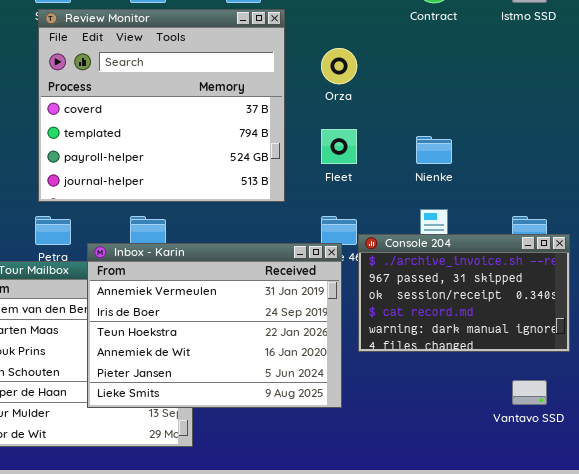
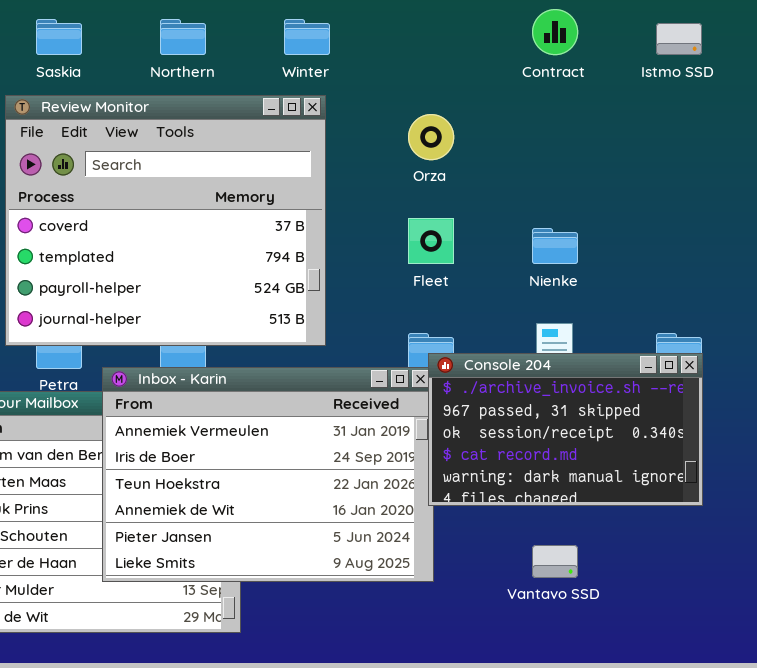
Review Monitor: [38,9,285,202] -> [5,95,326,346], moved
Console 204: [358,234,570,352] -> [428,353,703,506], moved
Vantavo SSD: [512,380,547,405] -> [532,545,578,578], moved

